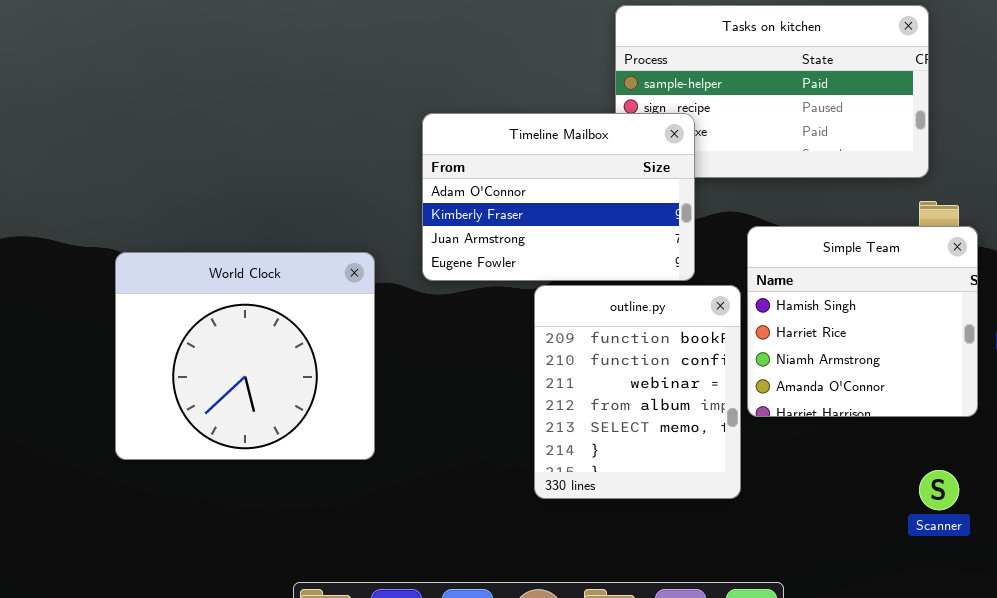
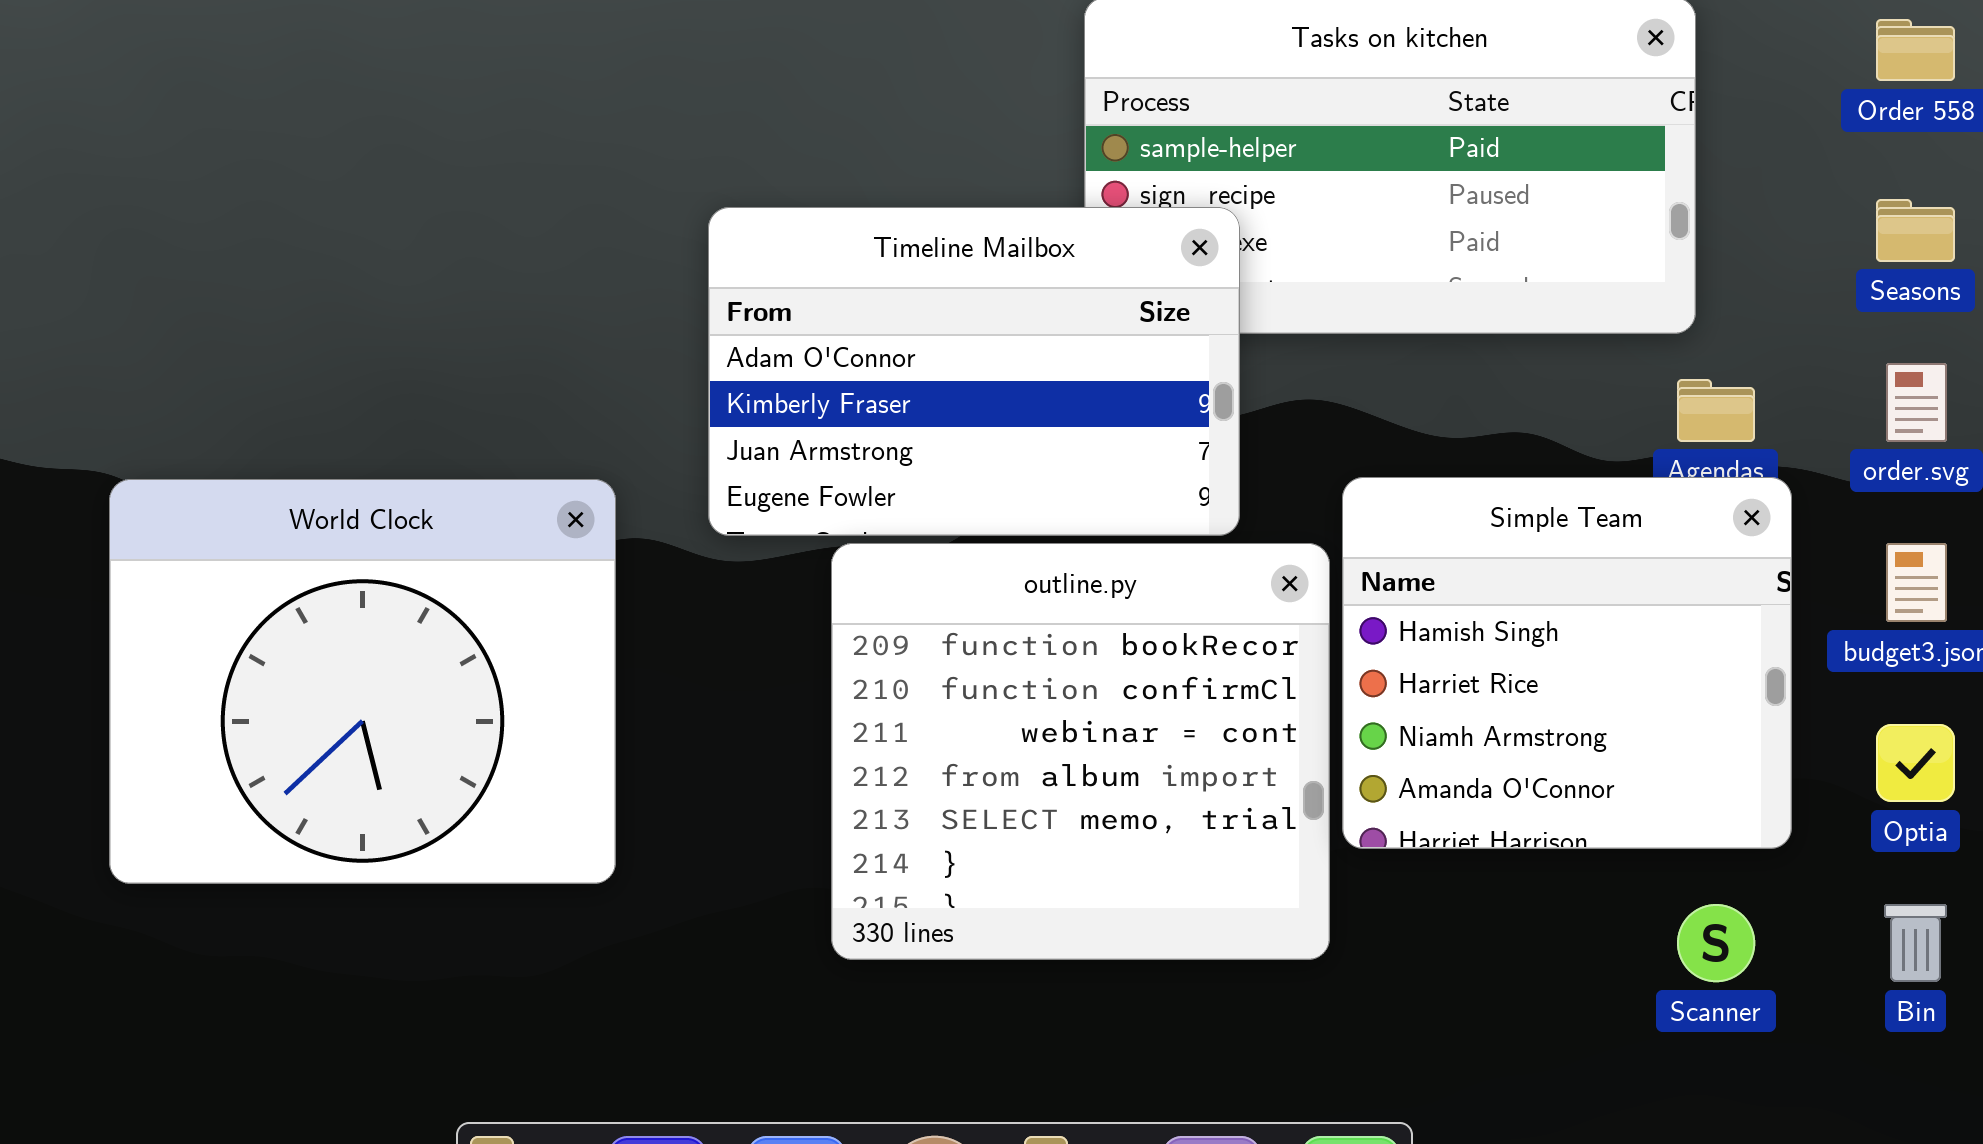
Simple Team: [747,226,978,417] -> [1342,477,1792,849], moved
outline.py: [534,285,741,499] -> [831,543,1330,960], resized

